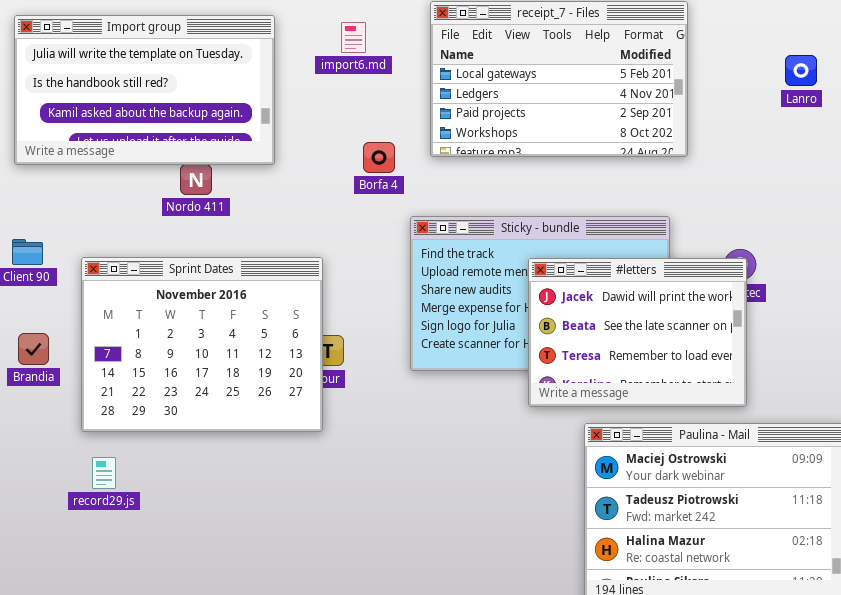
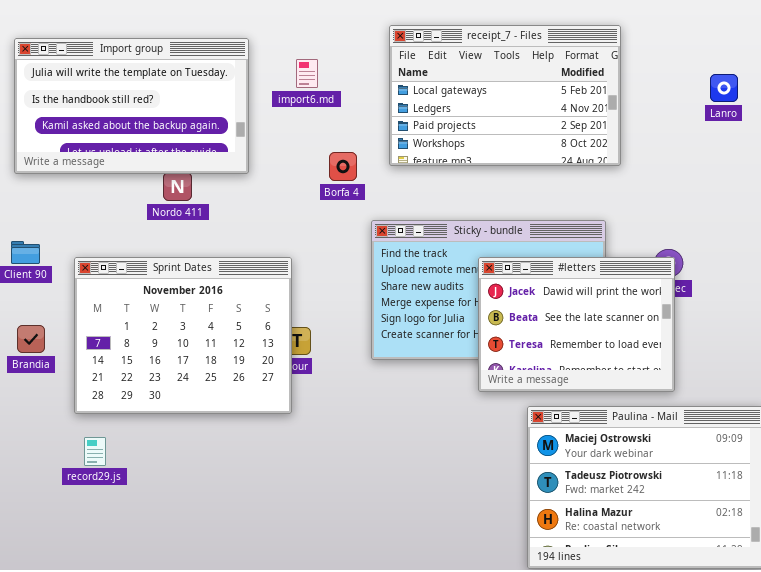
import6.md: [341,22,366,53] -> [296,59,318,88], moved

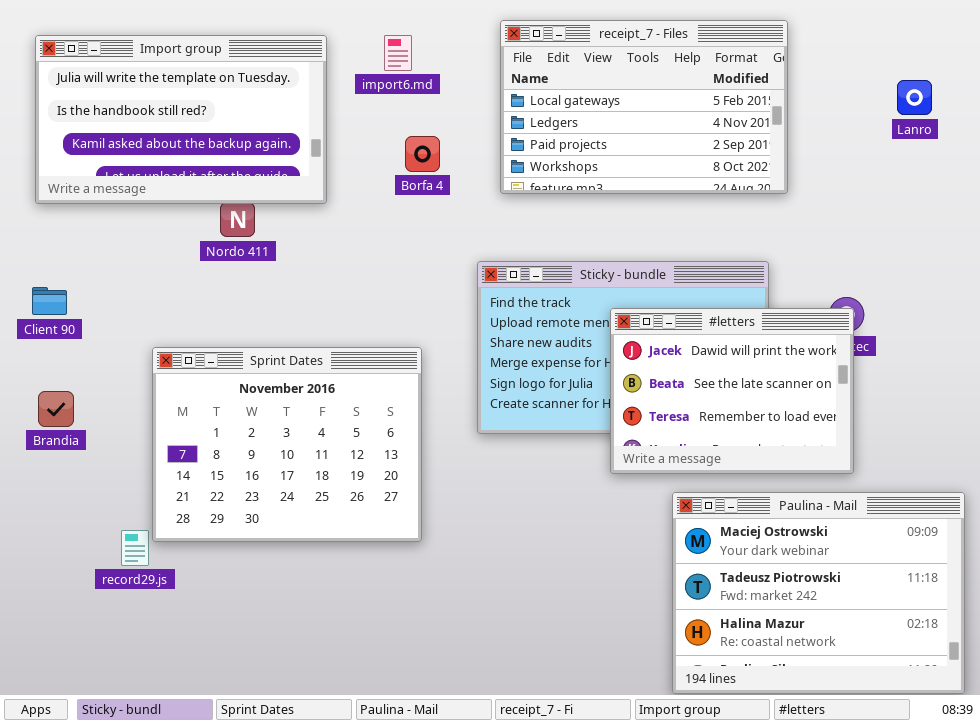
import6.md: [296,59,318,88] -> [384,35,412,71], moved
Borfa 4: [329,152,357,181] -> [405,136,440,172], moved
Sprint Dates: [74,257,292,414] -> [152,347,422,542], moved

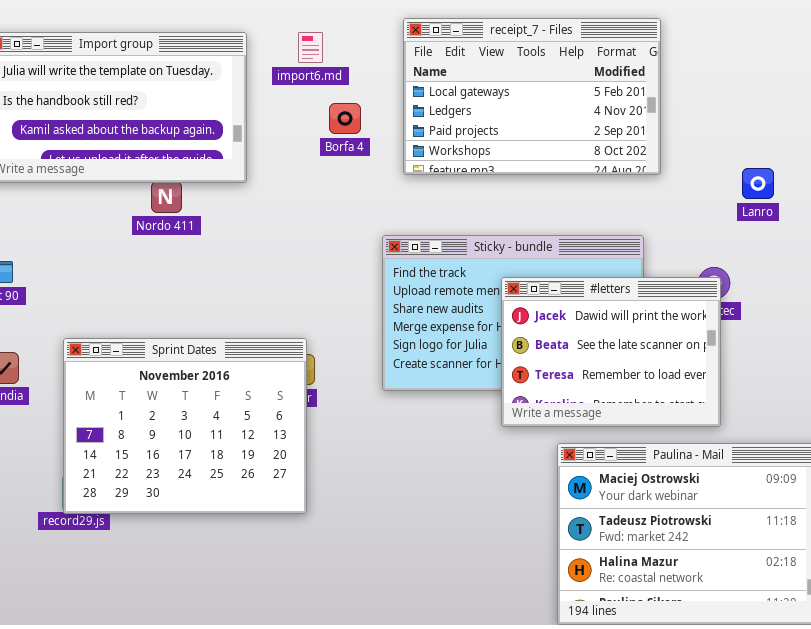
Lanro: [897,80,932,115] -> [742,168,774,199], moved
Borfa 4: [405,136,440,172] -> [329,103,361,134], moved
Sprint Dates: [152,347,422,542] -> [63,338,307,514], moved

